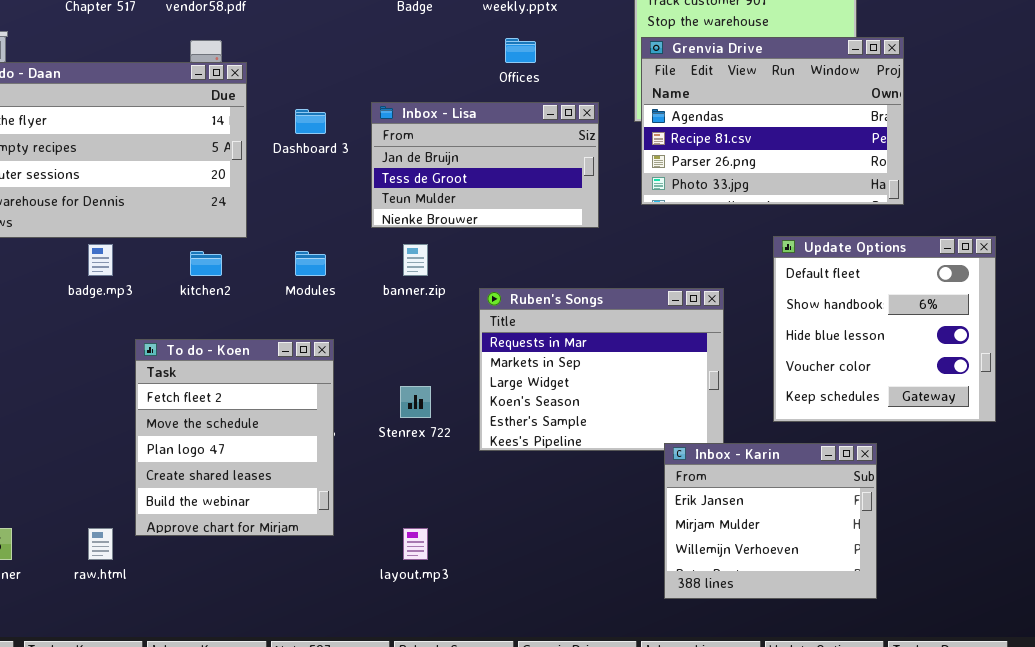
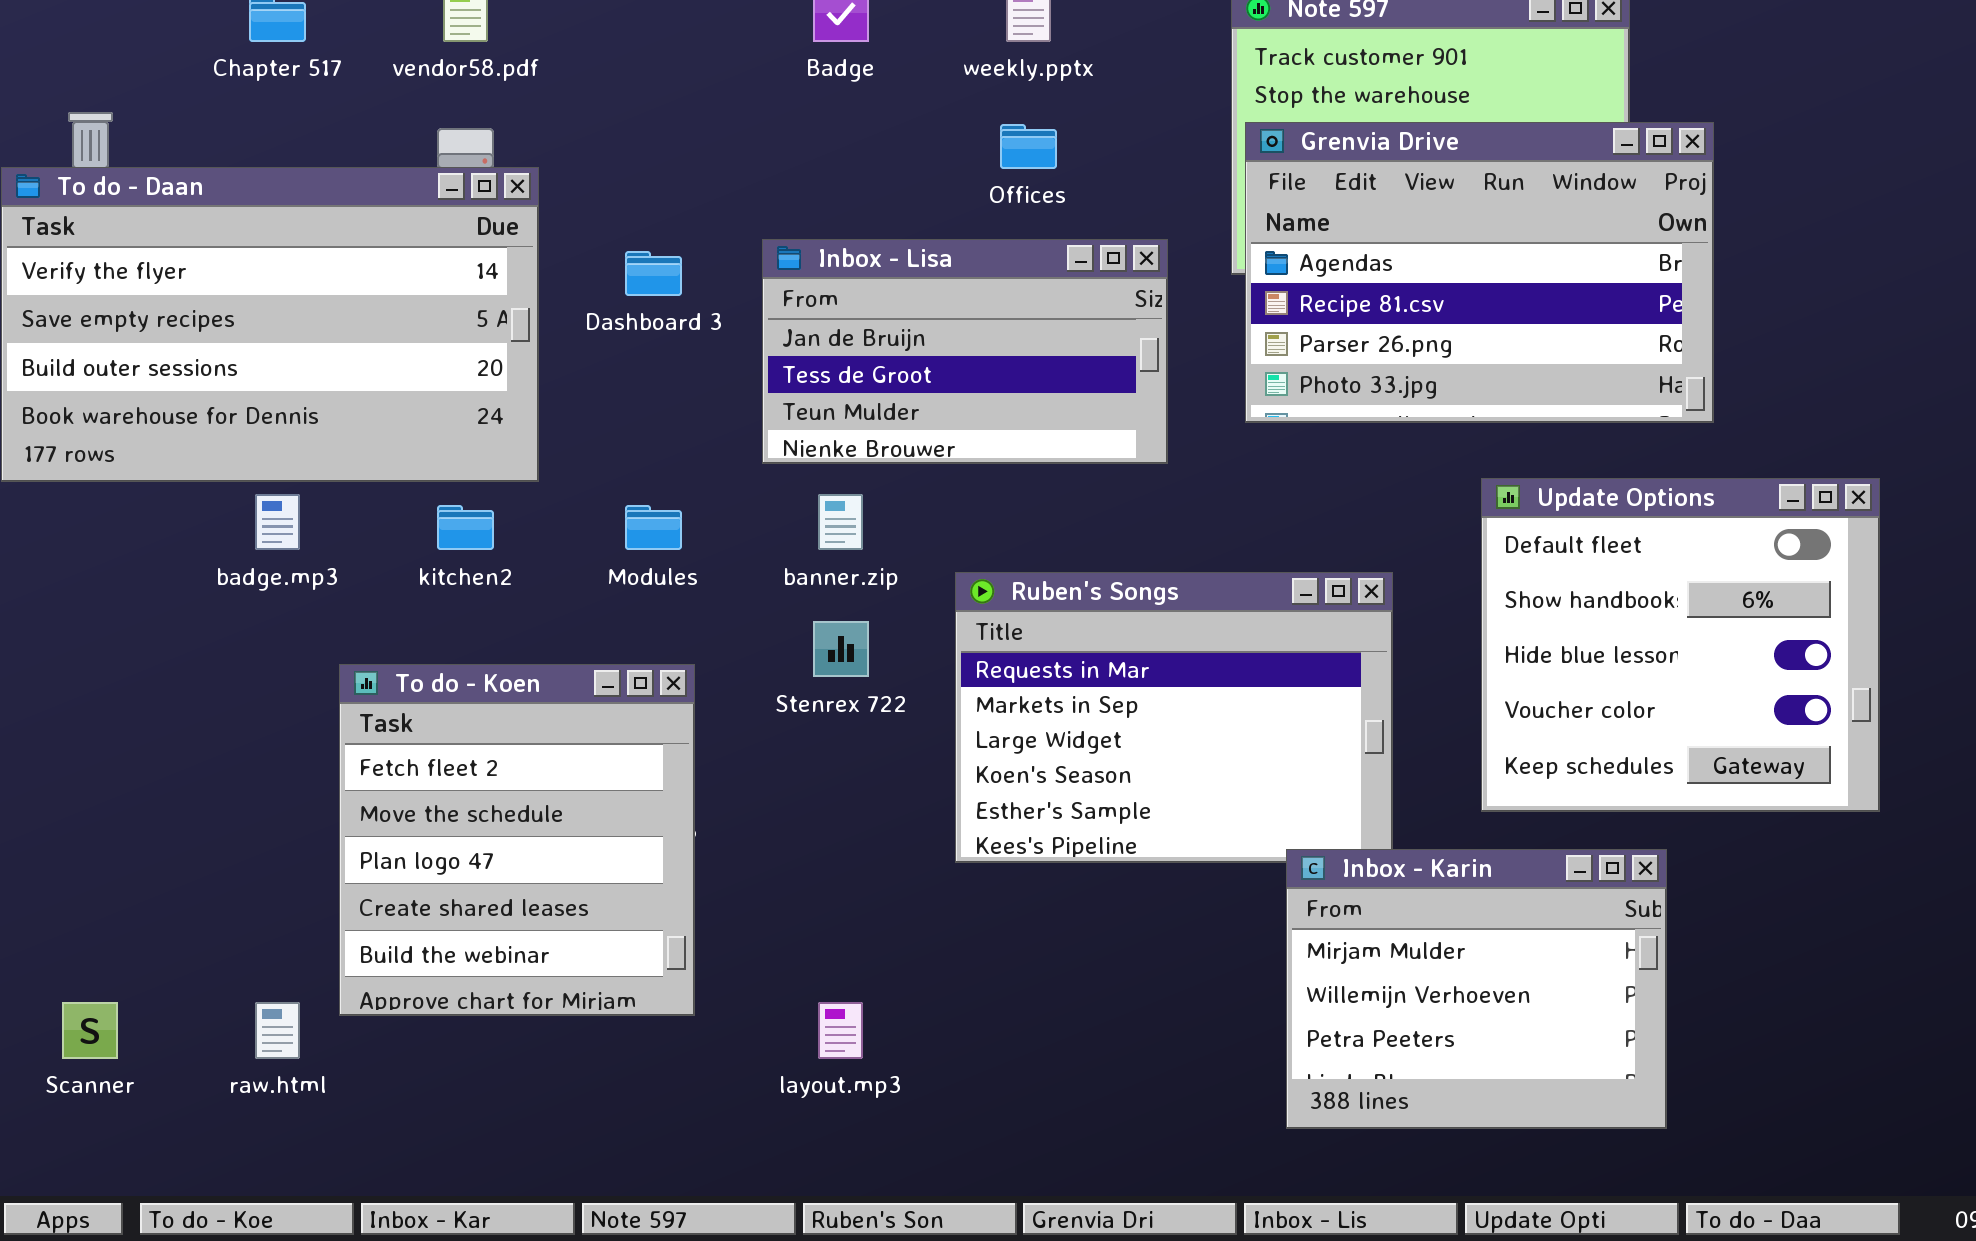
Stenrex 722: [400,386,431,418] -> [813,621,869,677], moved
Inbox - Karin: [664,443,877,599] -> [1286,849,1667,1129], scrolled down 1 row

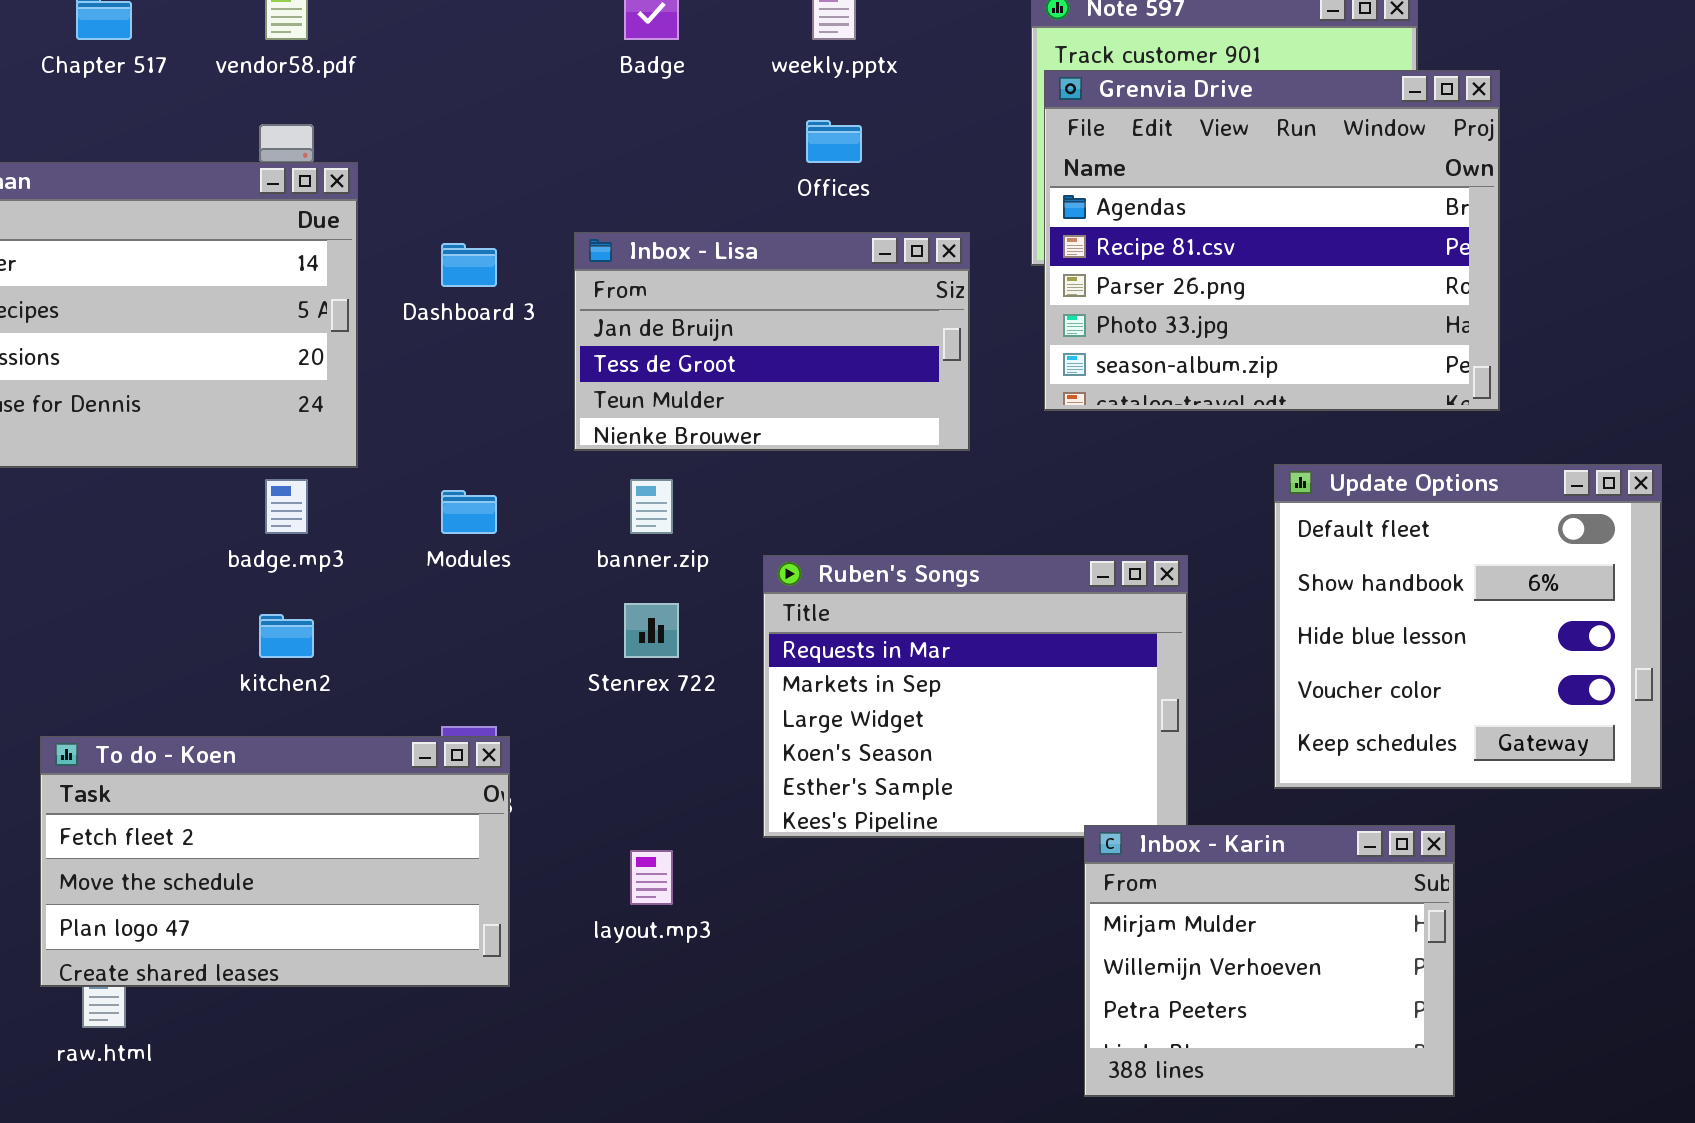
Grenvia Drive: [1245,122,1714,423] -> [1044,70,1500,411], resized
badge.mp3: [255,494,300,550] -> [265,479,308,534], moved
kitchen2: [437,505,494,550] -> [259,614,314,658], moved
To do - Koen: [339,664,695,1016] -> [40,736,510,987], resized
layout.mp3: [818,1002,863,1059] -> [630,850,673,905], moved

